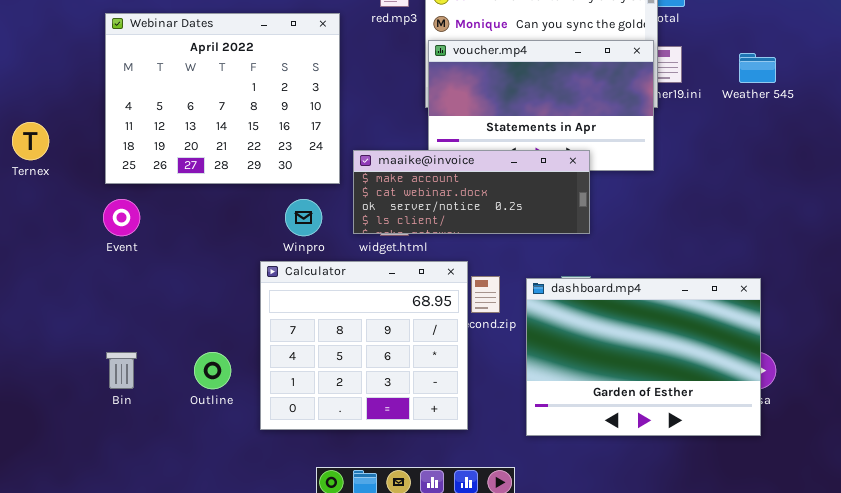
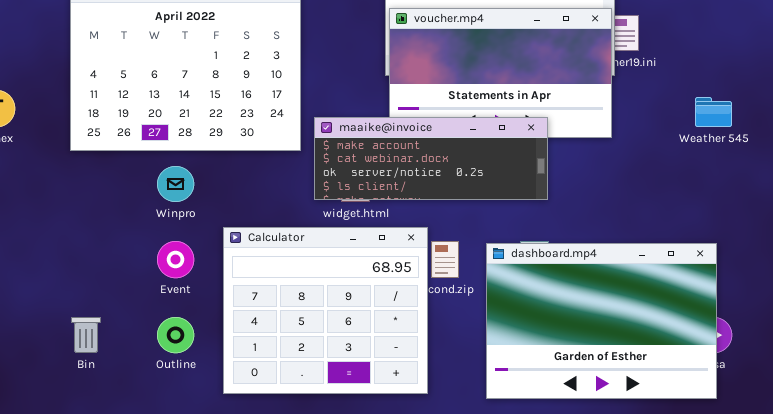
Weather 545: [739,53,776,83] -> [695,97,732,127], moved
Event: [103,199,140,236] -> [157,241,194,278], moved
Winpro: [285,199,322,236] -> [157,166,194,202], moved

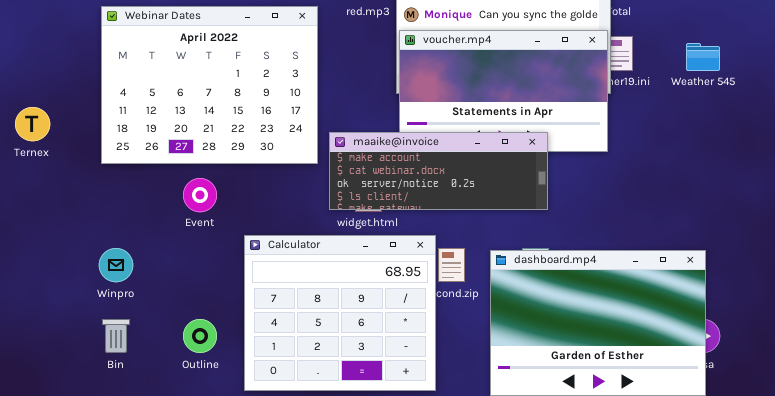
Weather 545: [695,97,732,127] -> [686,43,720,71], moved
Winpro: [157,166,194,202] -> [99,248,133,282], moved
Event: [157,241,194,278] -> [183,178,217,212], moved

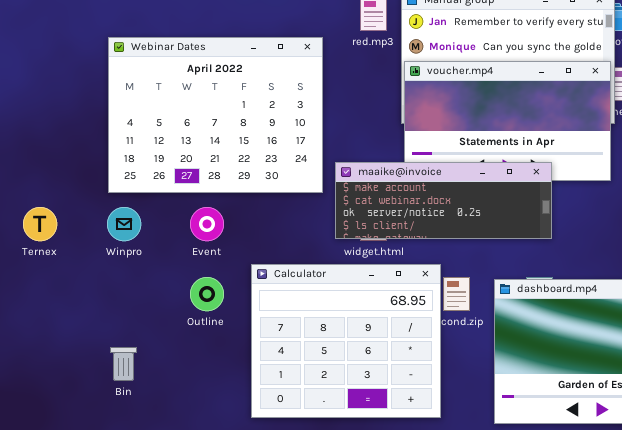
Ternex: [15,107,50,141] -> [23,207,57,241], moved
Winpro: [99,248,133,282] -> [107,207,141,241], moved
Outline: [183,319,217,353] -> [190,277,224,311], moved

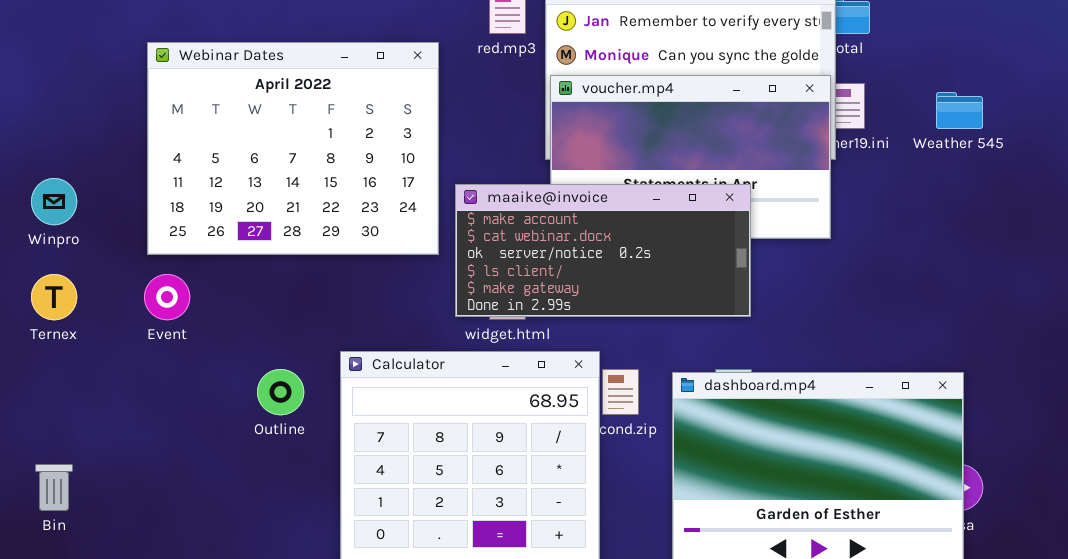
maaike@invoice: [335,162,552,239] -> [455,184,751,317], resized
Winpro: [107,207,141,241] -> [31,178,77,225], moved
Event: [190,207,224,241] -> [144,274,190,320], moved
Bin: [110,347,137,381] -> [35,464,73,511], moved

